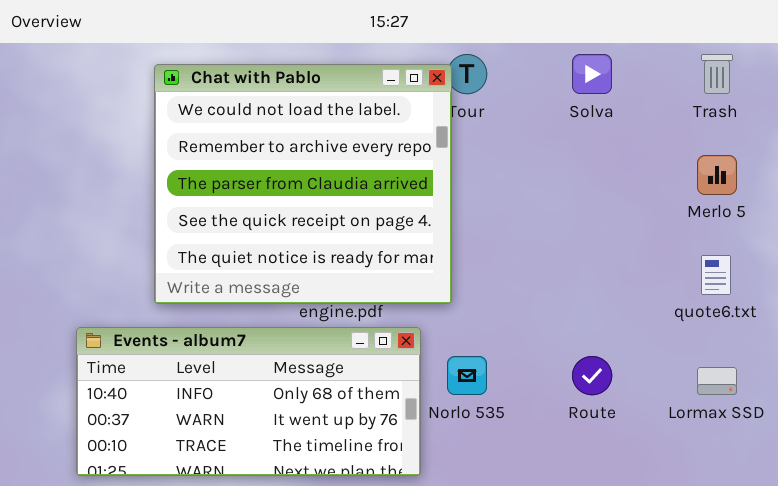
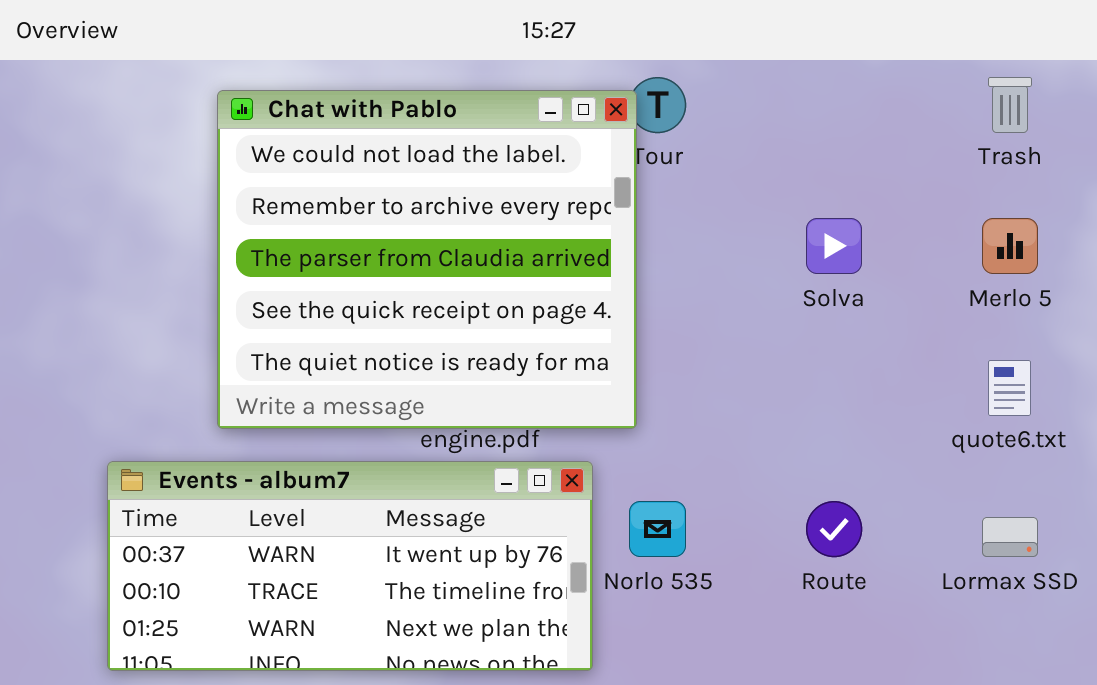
Solva: [572,54,612,94] -> [806,218,862,274], moved
Events - album7: [76,327,421,476] -> [107,461,593,671], scrolled down 1 row

